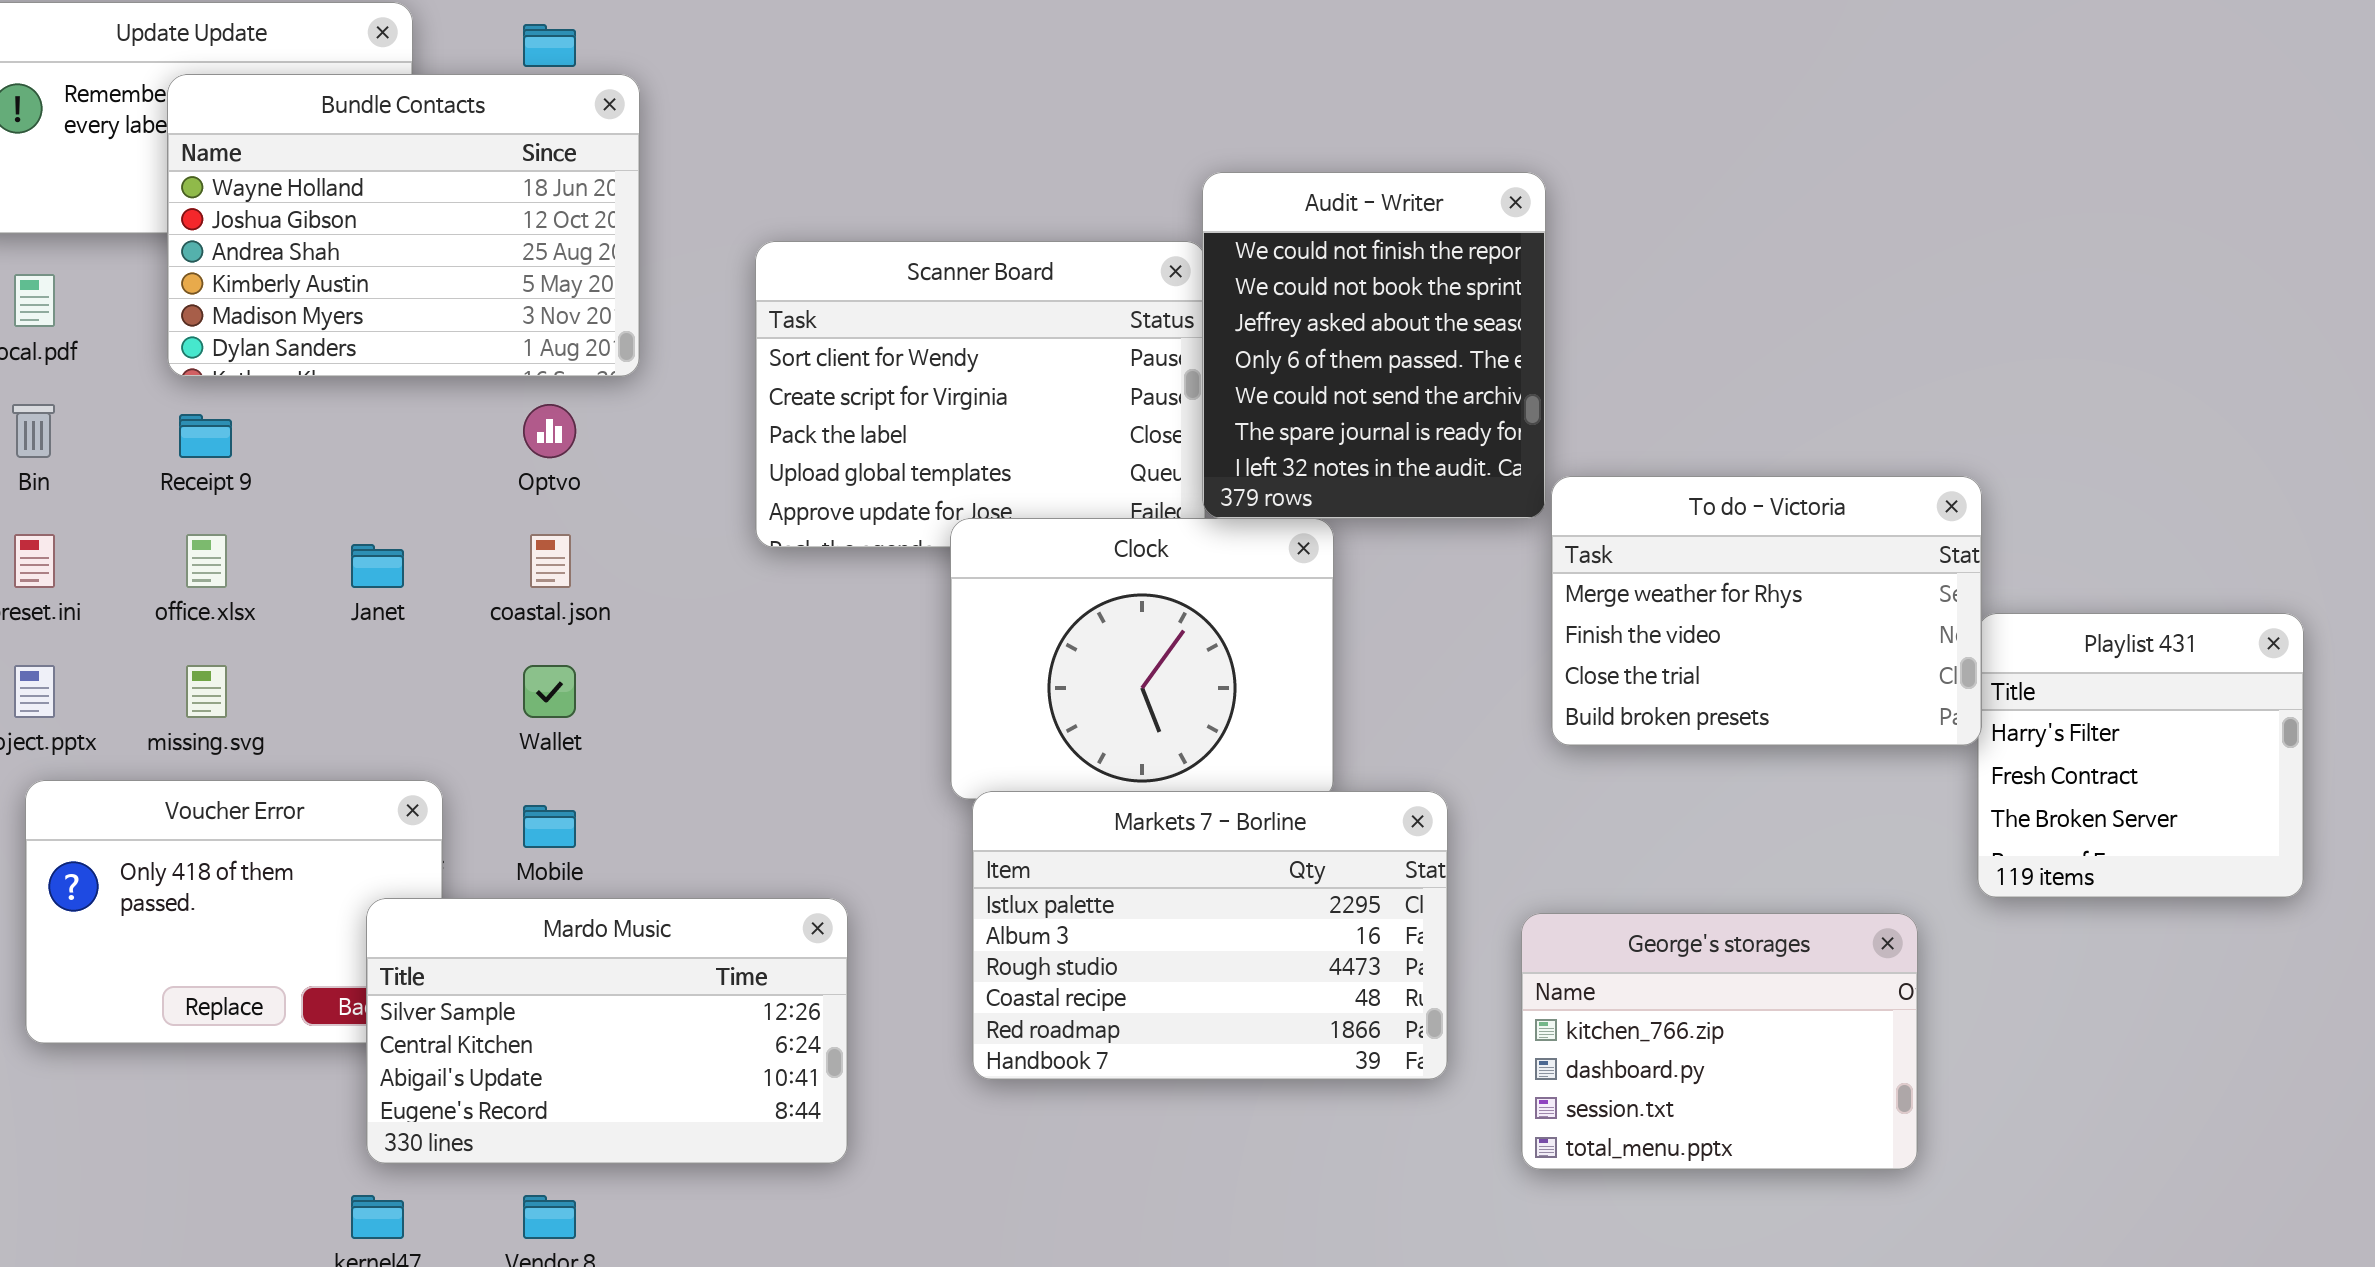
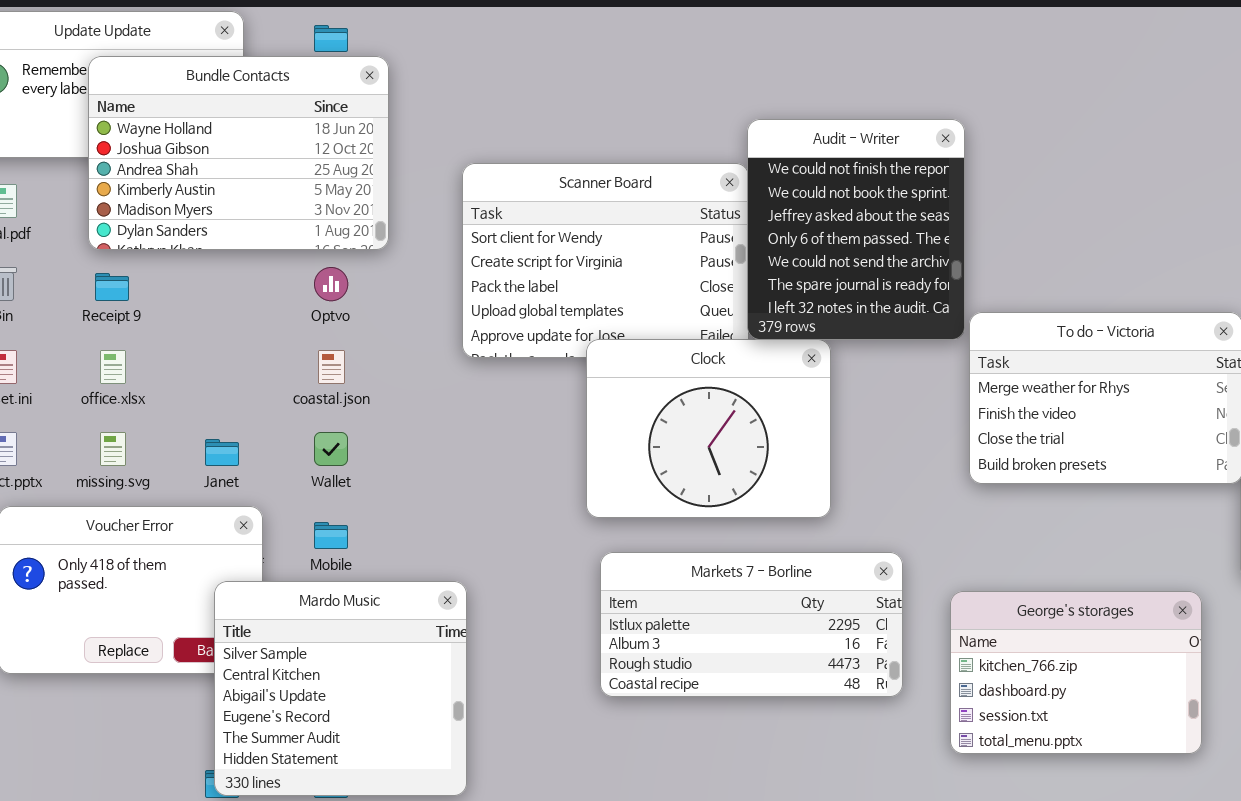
Janet: [351,544,404,588] -> [205,439,239,466], moved
Markets 7 - Borline: [972,791,1448,1080] -> [600,552,903,697], resized
Mardo Music: [366,898,848,1164] -> [214,581,467,796], resized

